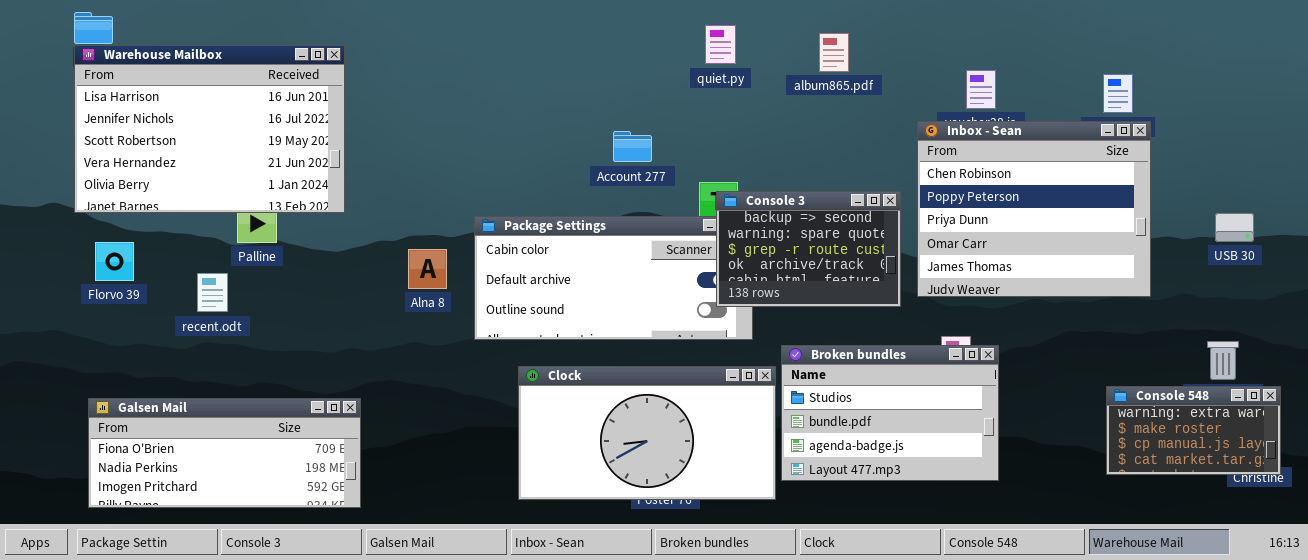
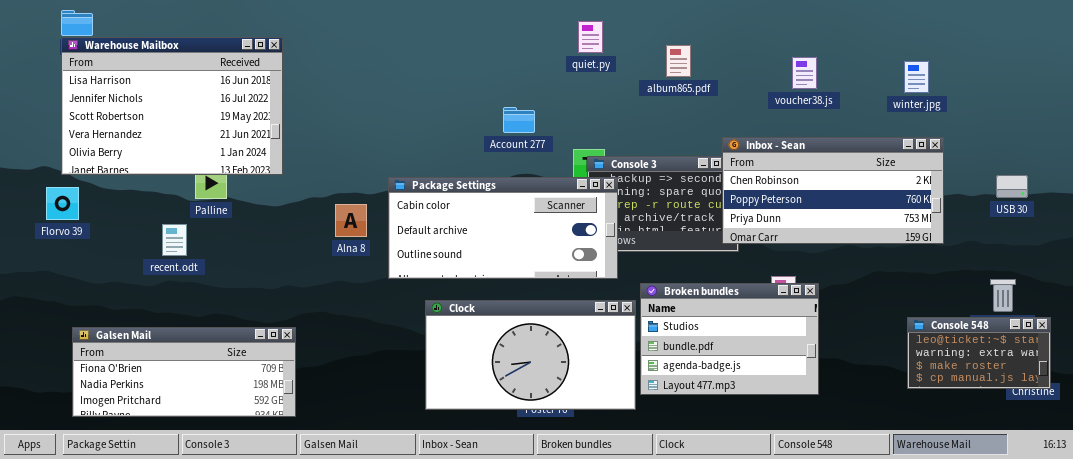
album865.pdf: [819,33,849,72] -> [666,45,691,77], moved
Inbox - Sean: [917,121,1151,297] -> [722,137,944,244], resized
Package Settings: [474,216,753,340] -> [388,177,618,279], raised
Florvo 39: [95,242,134,281] -> [46,187,79,220], moved
Console 548: [1106,386,1281,475] -> [907,317,1051,389], scrolled up 1 row

